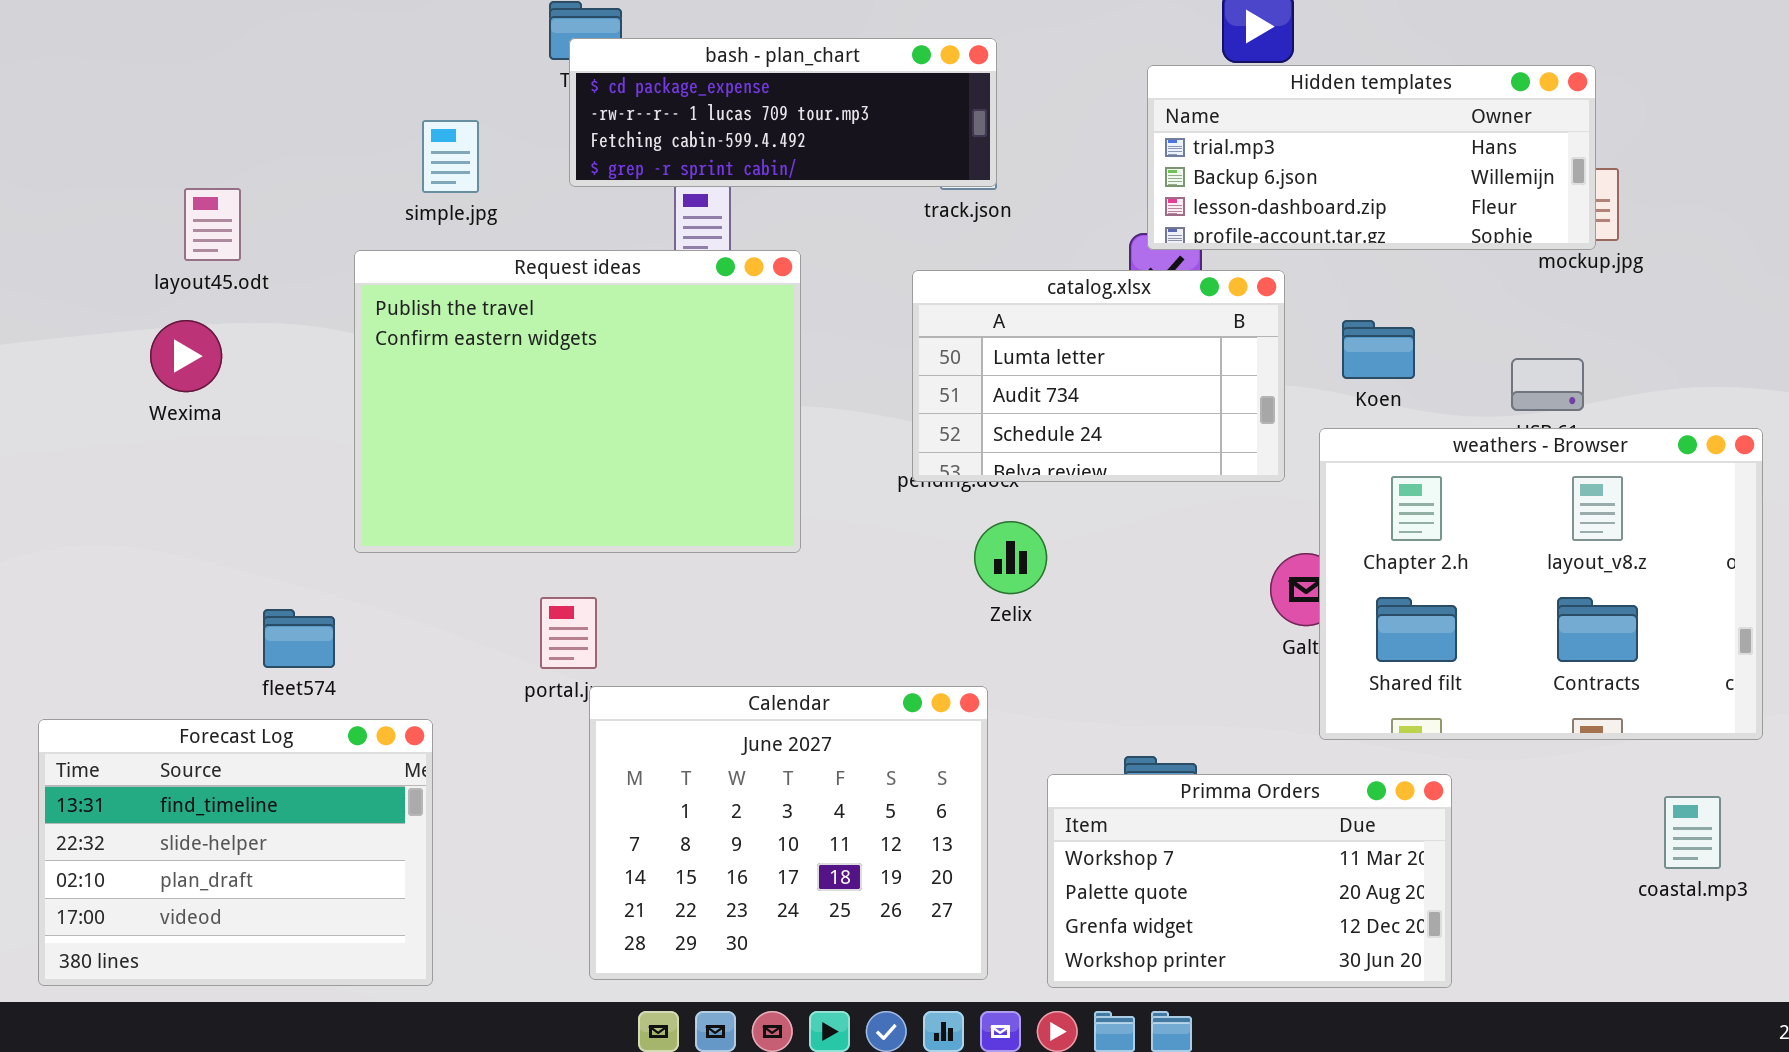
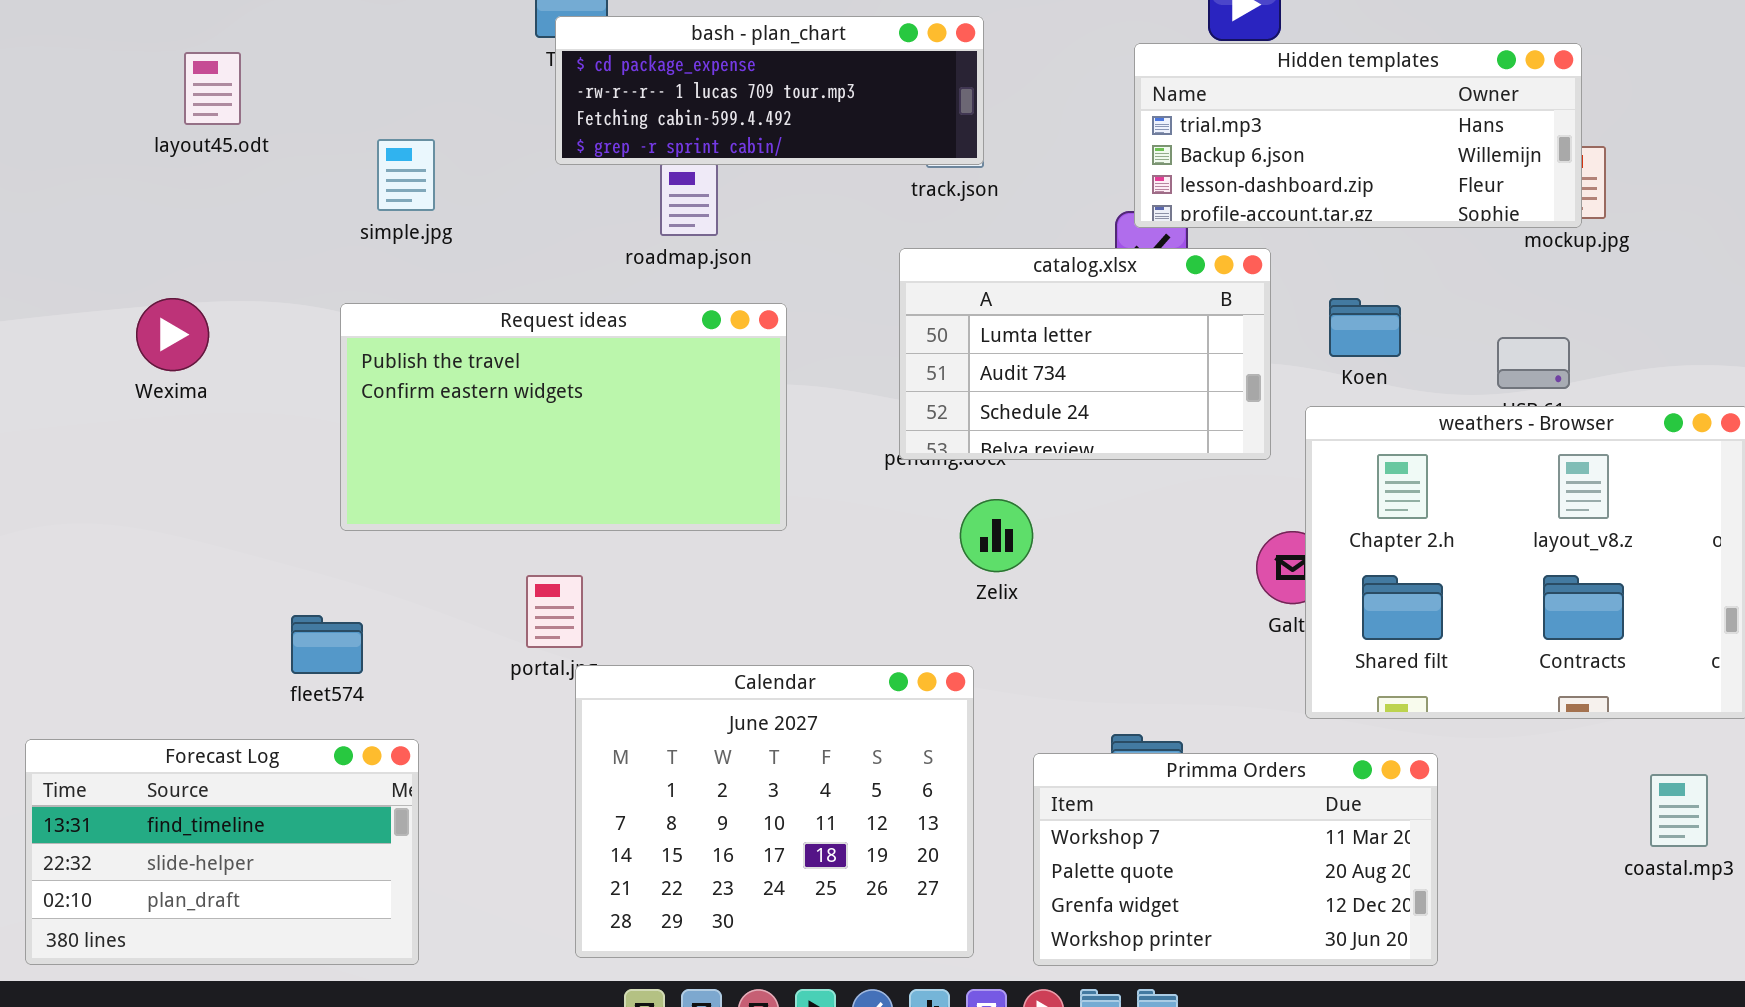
simple.jpg: [422,120,479,193] -> [377,139,435,211], moved
layout45.odt: [184,188,241,261] -> [184,52,241,125], moved
Request ideas: [354,250,801,553] -> [340,303,787,531], resized
fleet574: [263,609,335,668] -> [291,615,363,674], moved
Forecast Log: [38,719,433,986] -> [25,739,419,965], resized

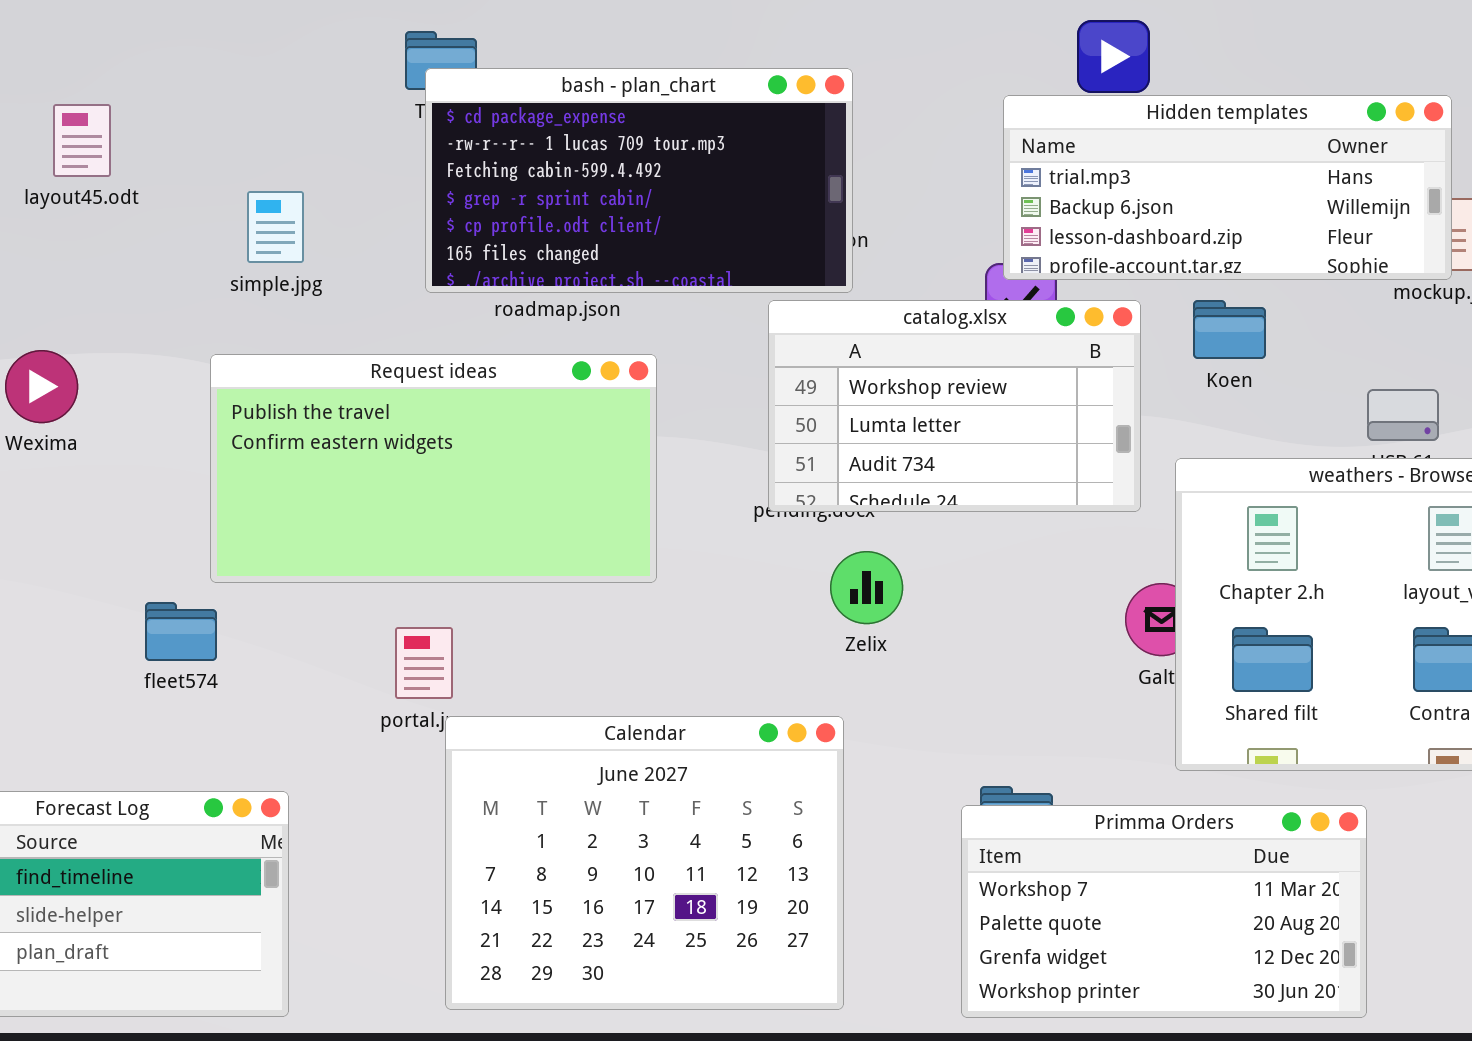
bash - plan_chart: [555,16,984,165] -> [425,68,853,293], resized
catalog.xlsx: [899,248,1271,460] -> [768,300,1141,512], scrolled up 1 row
Koen: [1329,298,1401,357] -> [1193,300,1266,359], moved
fleet574: [291,615,363,674] -> [145,602,217,661], moved
Primma Orders: [1033,753,1438,966] -> [961,805,1367,1018], moved

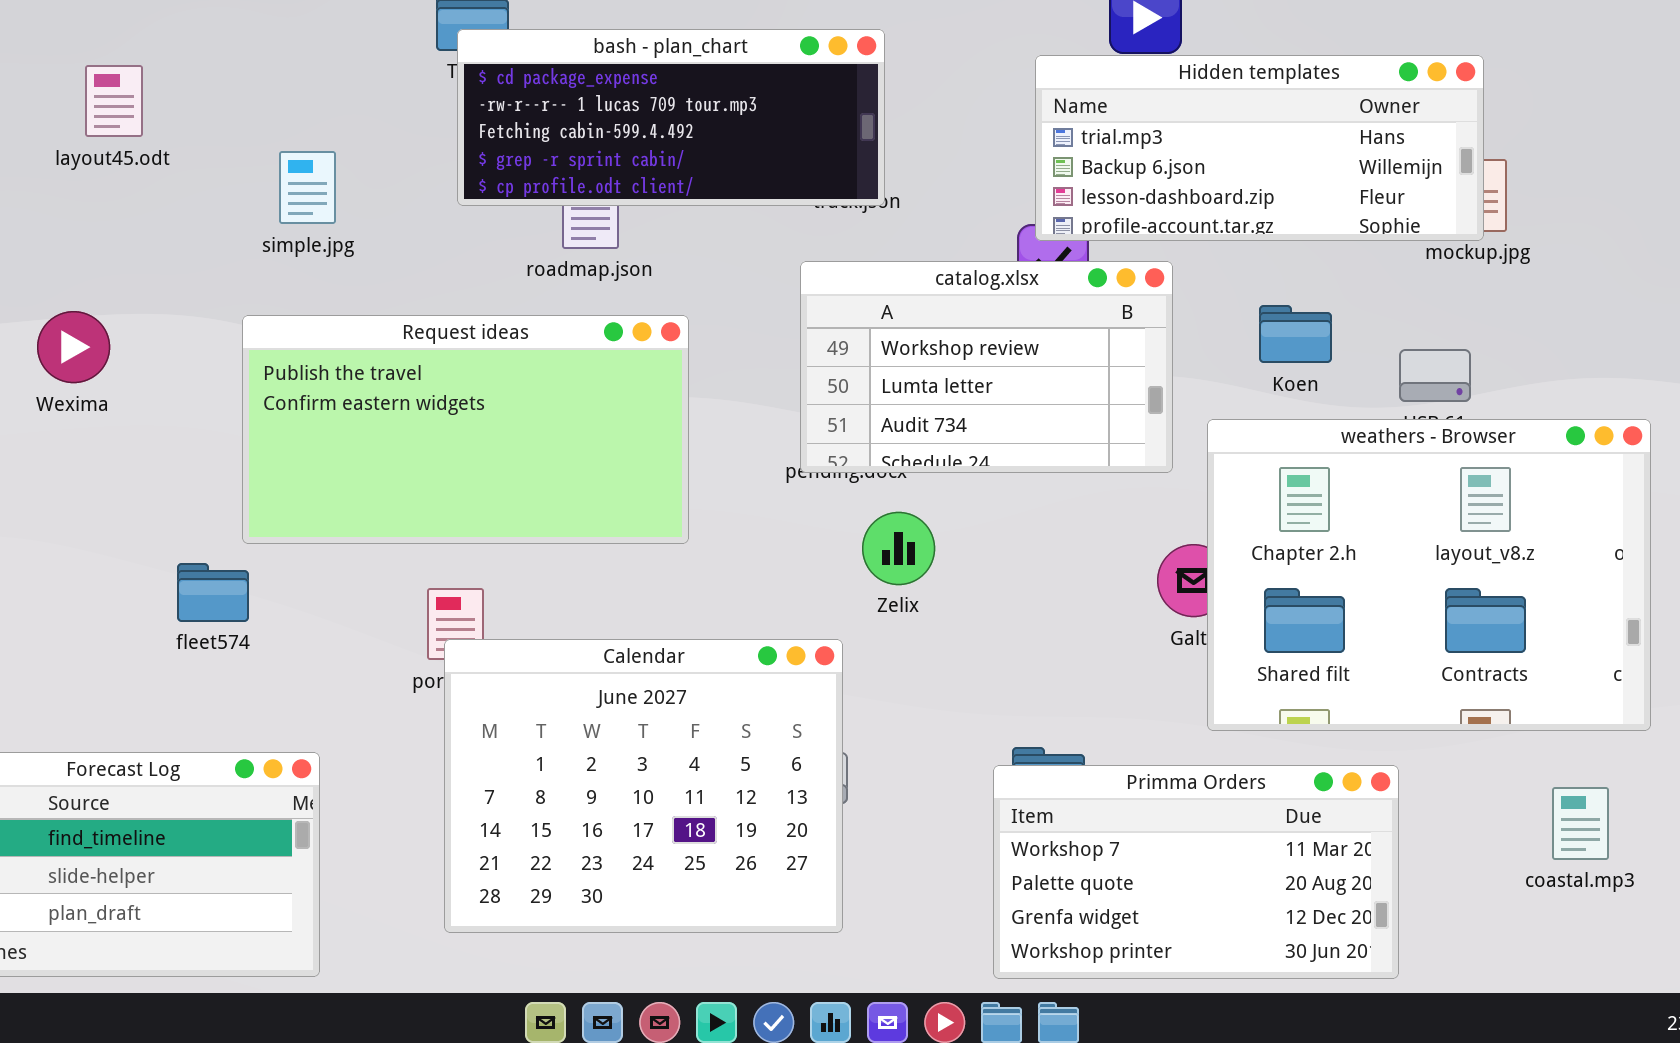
bash - plan_chart: [425,68,853,293] -> [457,29,885,206], resized
Koen: [1193,300,1266,359] -> [1259,305,1332,363], moved
Calendar: [445,716,844,1010] -> [444,639,843,933], moved

